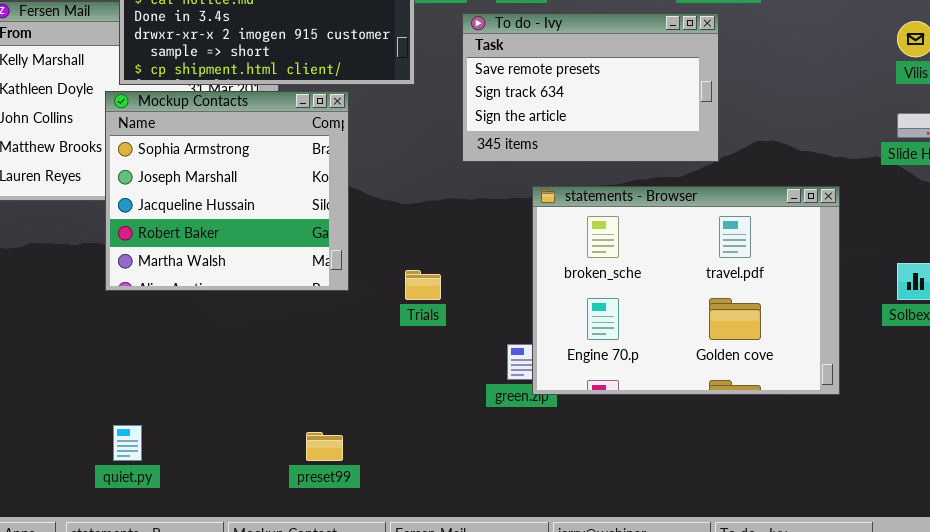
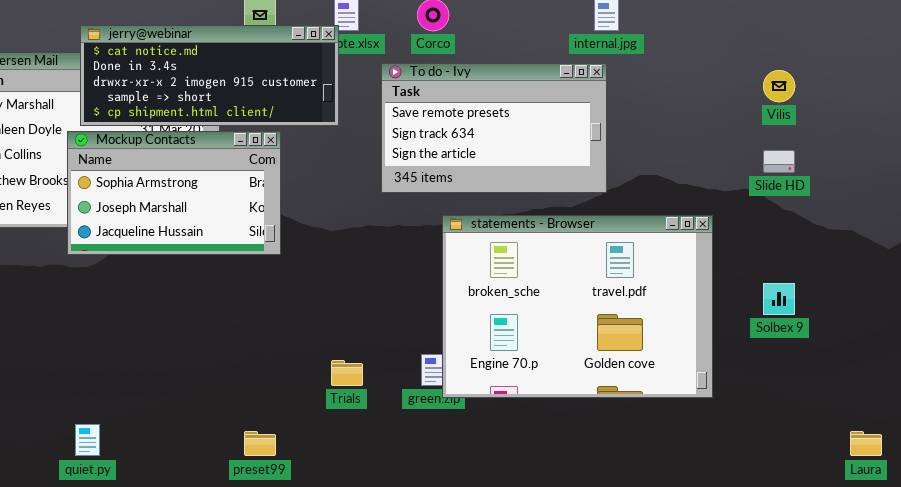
Mockup Contacts: [105,91,349,291] -> [67,131,281,255], resized
Trials: [405,270,441,300] -> [331,360,363,386], moved

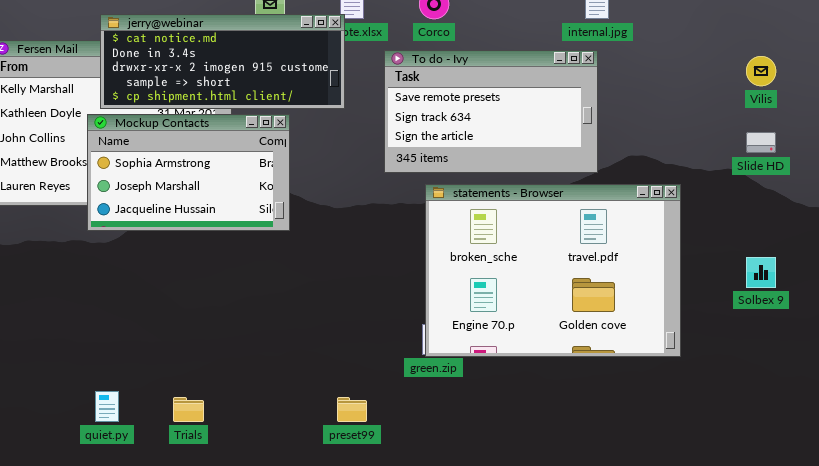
statements - Browser: [442,215,713,398] -> [425,184,681,357], moved
Trials: [331,360,363,386] -> [173,397,204,422], moved
preset99: [244,431,276,456] -> [337,397,367,422], moved

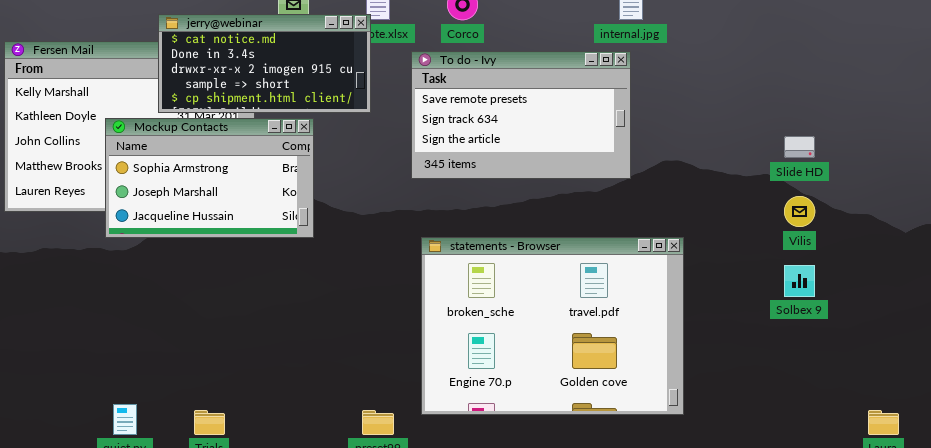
jerry@webinar: [100,14,345,109] -> [158,14,371,113], resized
Vilis: [746,56,776,86] -> [784,196,815,227], moved
statements - Browser: [425,184,681,357] -> [421,237,684,415], moved

